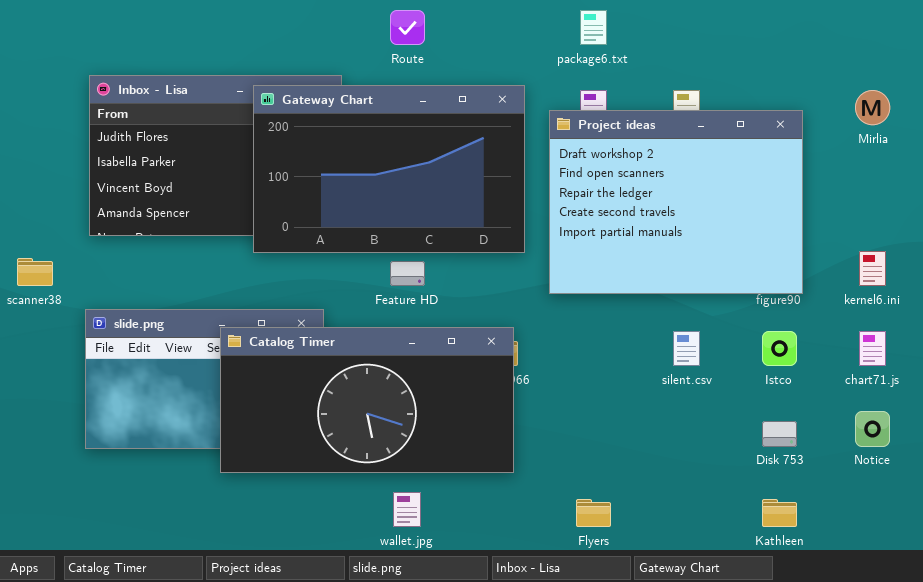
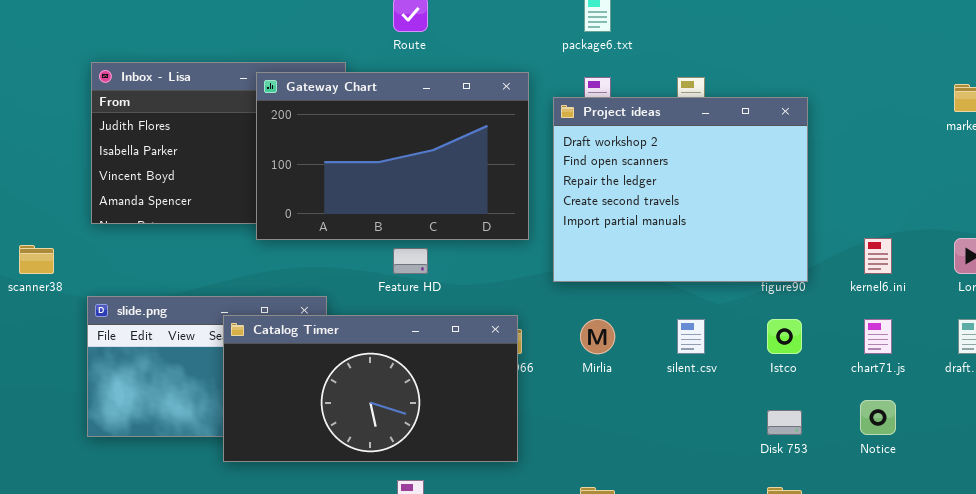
Mirlia: [855,90,890,125] -> [580,319,615,354], moved

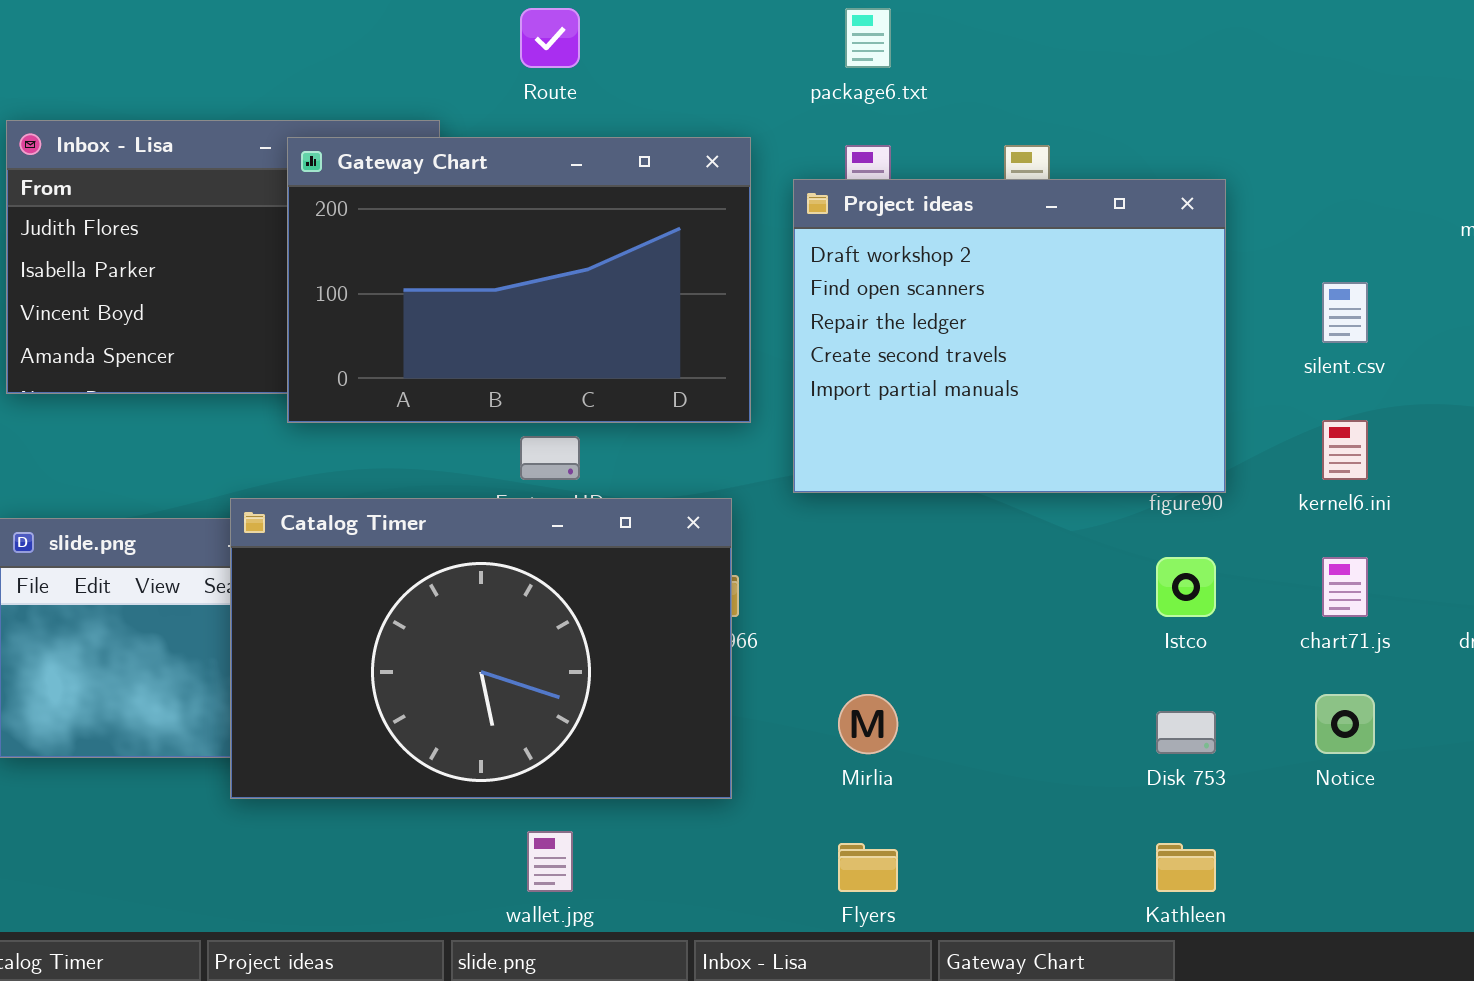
Catalog Timer: [223,315,518,462] -> [230,498,732,799], resized
Mirlia: [580,319,615,354] -> [838,694,898,754], moved
silent.csv: [677,319,705,354] -> [1322,282,1368,343], moved

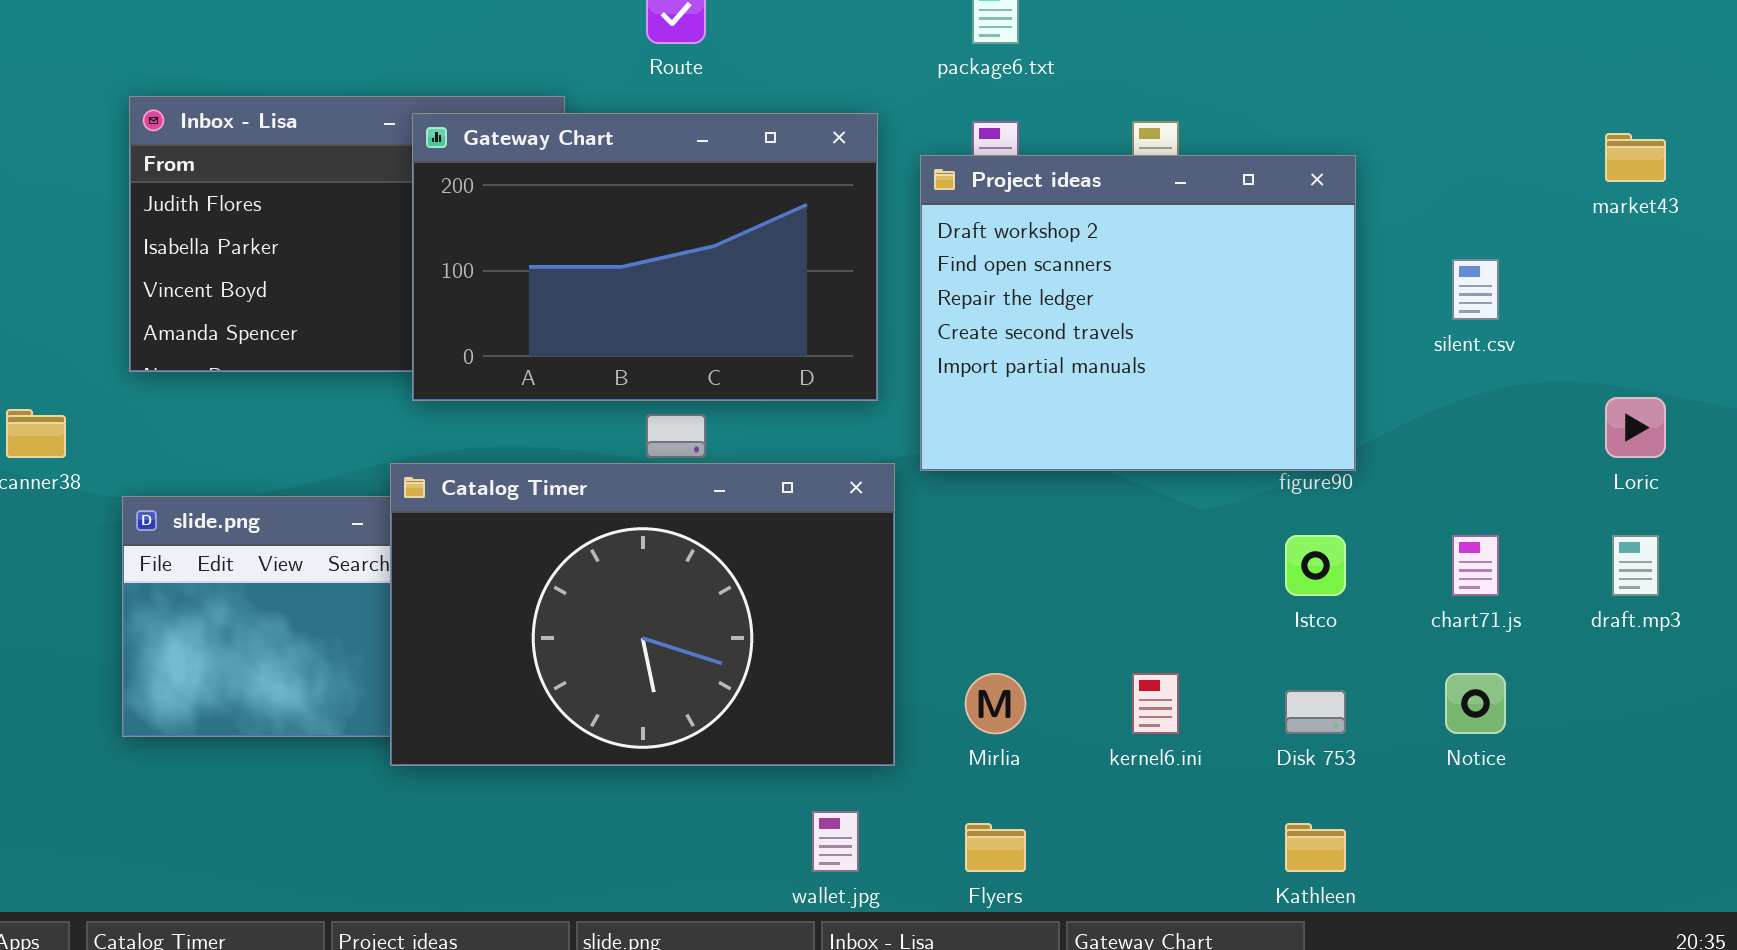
kernel6.ini: [1322,420,1368,480] -> [1132,673,1179,734], moved
Catalog Timer: [230,498,732,799] -> [390,463,895,766], moved
wallet.jpg: [527,831,573,892] -> [812,811,859,872], moved

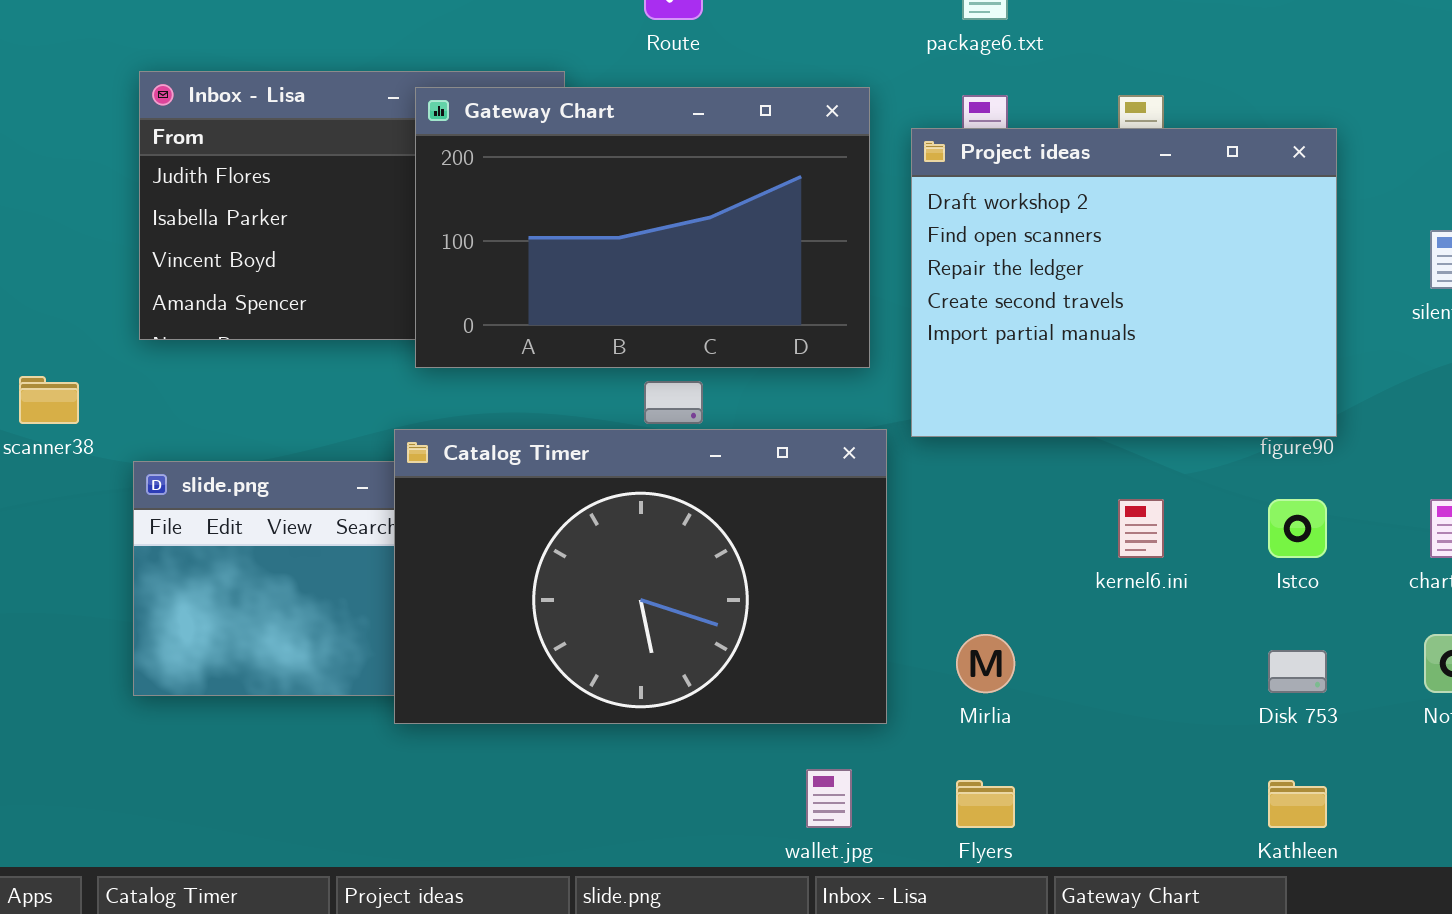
kernel6.ini: [1132,673,1179,734] -> [1118,499,1164,558], moved

